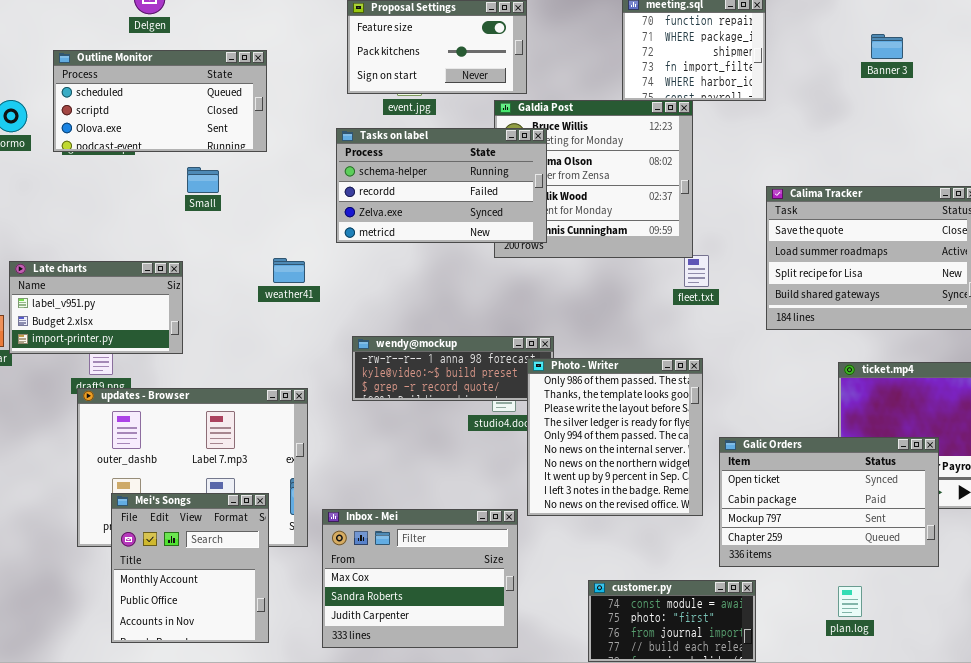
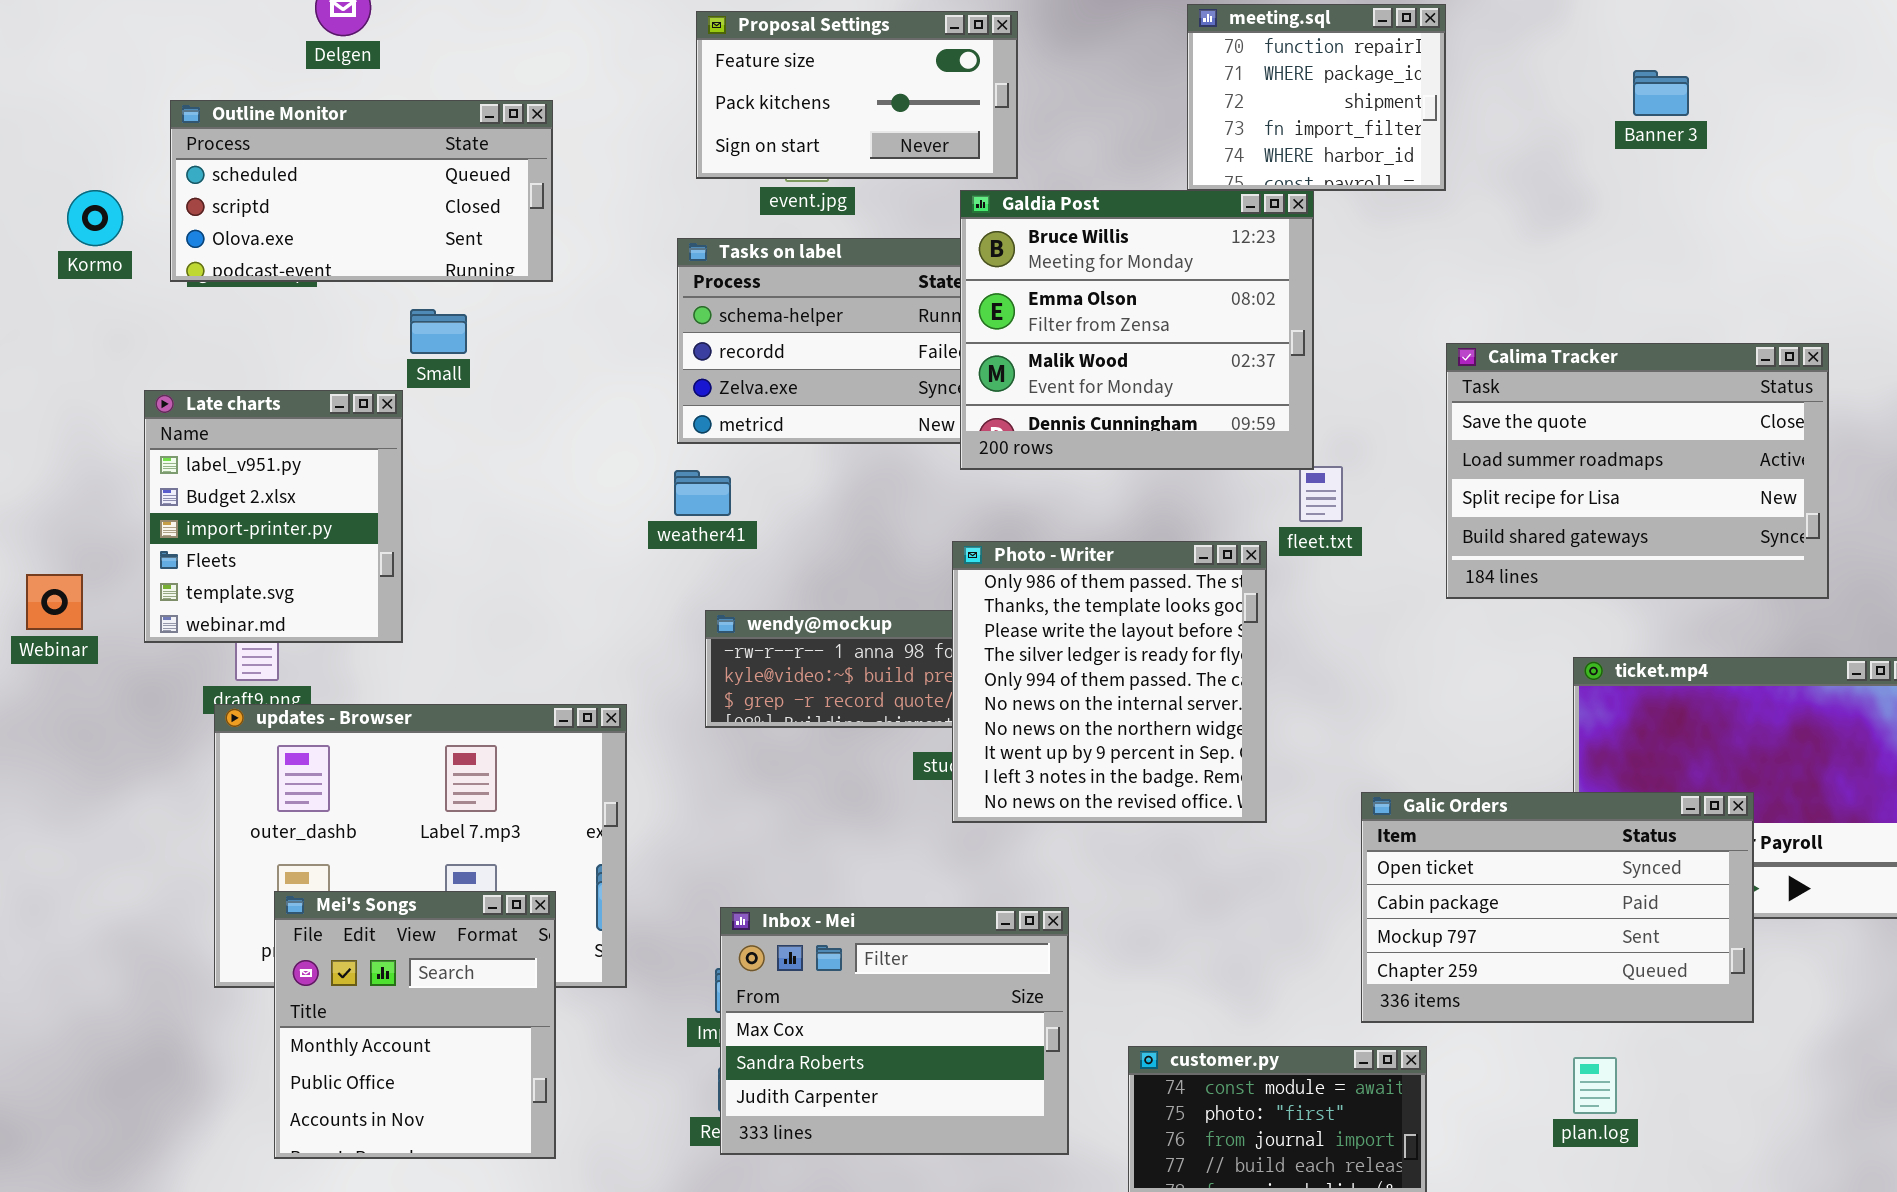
Galdia Post: [494,100,693,258] -> [960,190,1314,470], raised
weather41: [273,258,305,283] -> [674,470,731,516], moved
Late charts: [9,261,183,354] -> [144,390,403,643], resized
Photo - Writer: [527,358,703,516] -> [952,541,1267,823], moved
Inbox - Mei: [322,509,518,648] -> [720,907,1069,1155], moved

